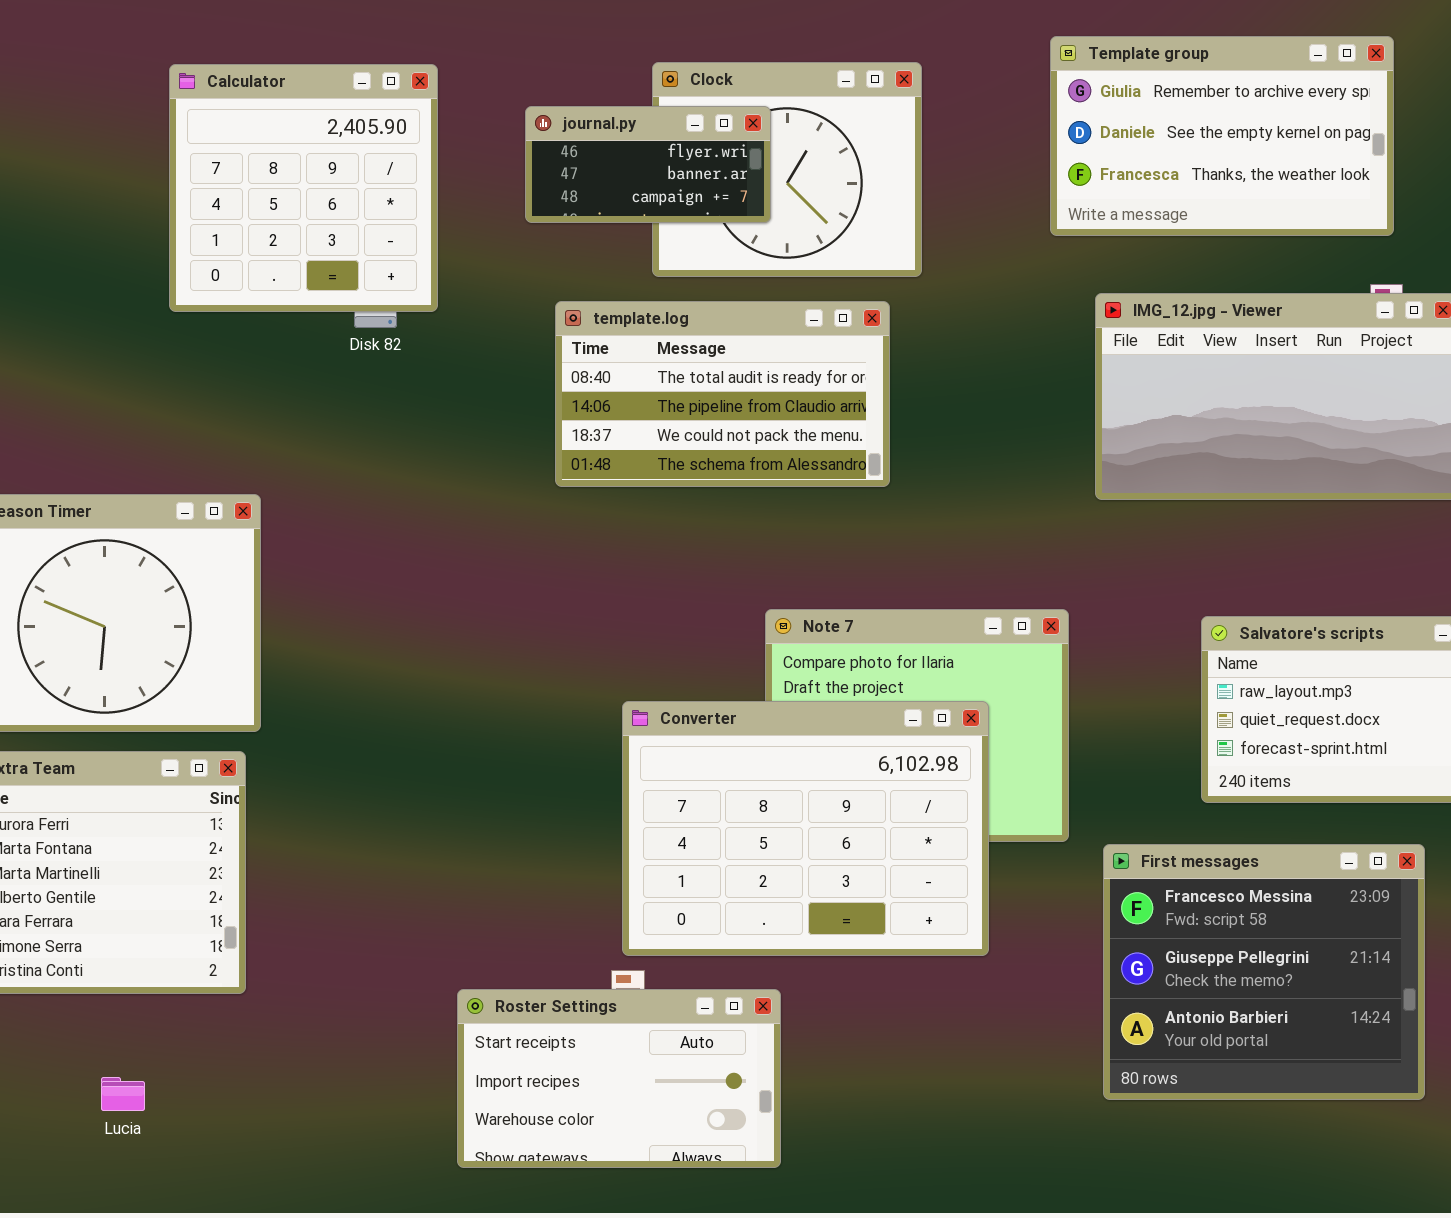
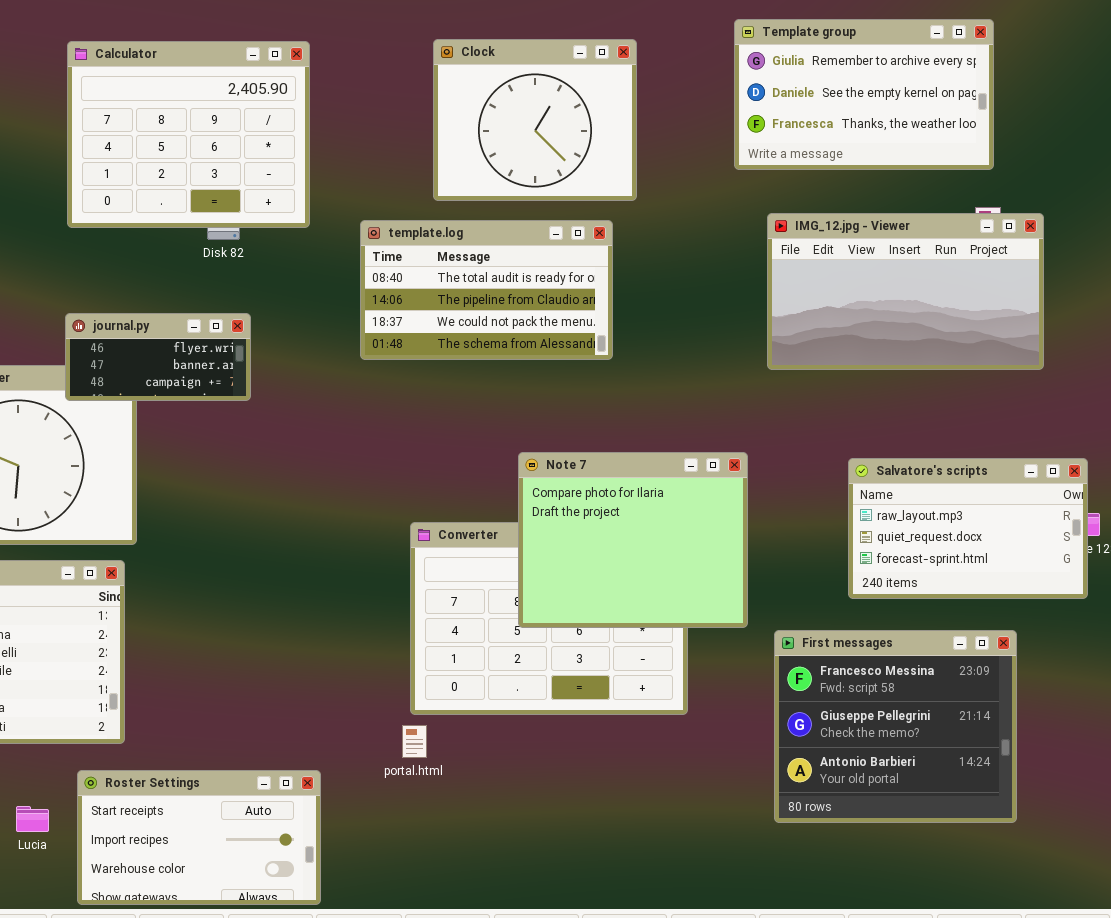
Calculator: [169,64,438,312] -> [67,41,310,228], resized
journal.py: [525,106,771,223] -> [65,313,251,401], moved
Note 7: [765,609,1069,842] -> [518,452,748,628], raised
Roster Settings: [457,989,781,1168] -> [77,770,321,905], moved

